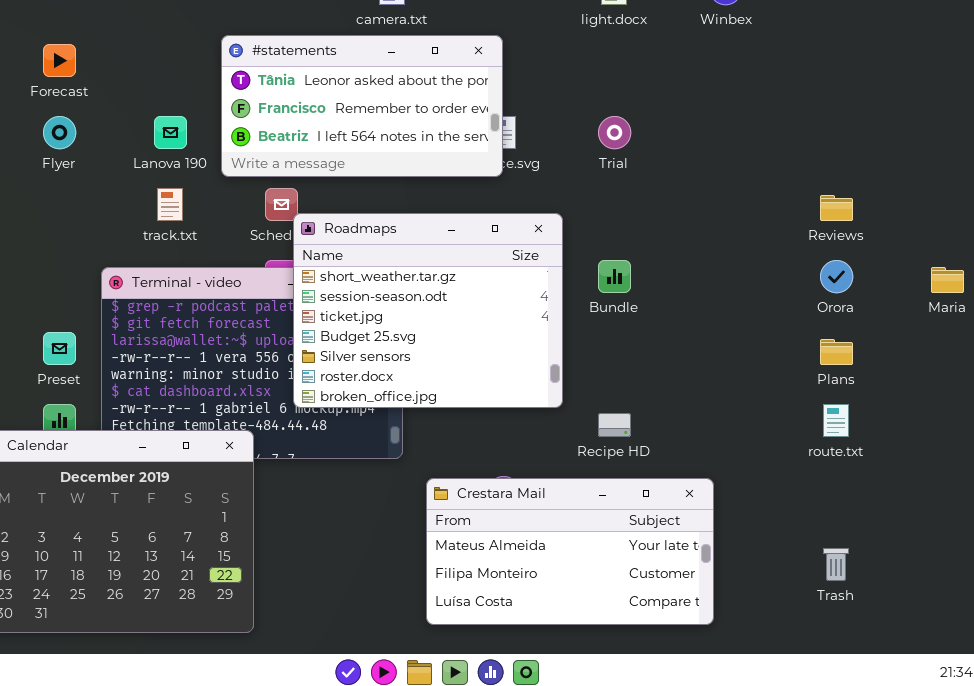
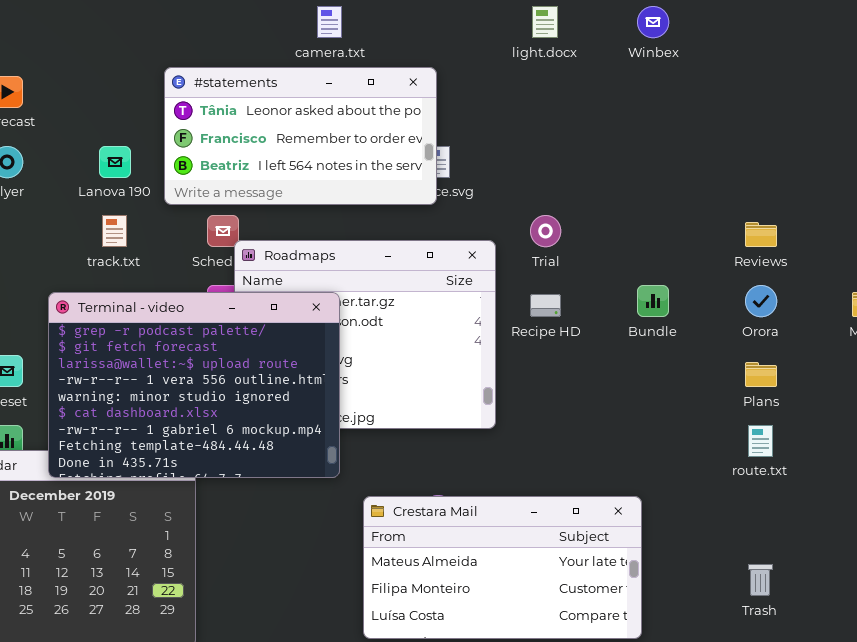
Trial: [598,116,631,149] -> [530,215,561,247], moved
Bundle: [598,260,631,293] -> [637,285,669,317], moved
Terminal - video: [101,267,403,459] -> [48,292,340,478], raised
Recipe HD: [598,413,631,437] -> [530,294,561,317], moved

